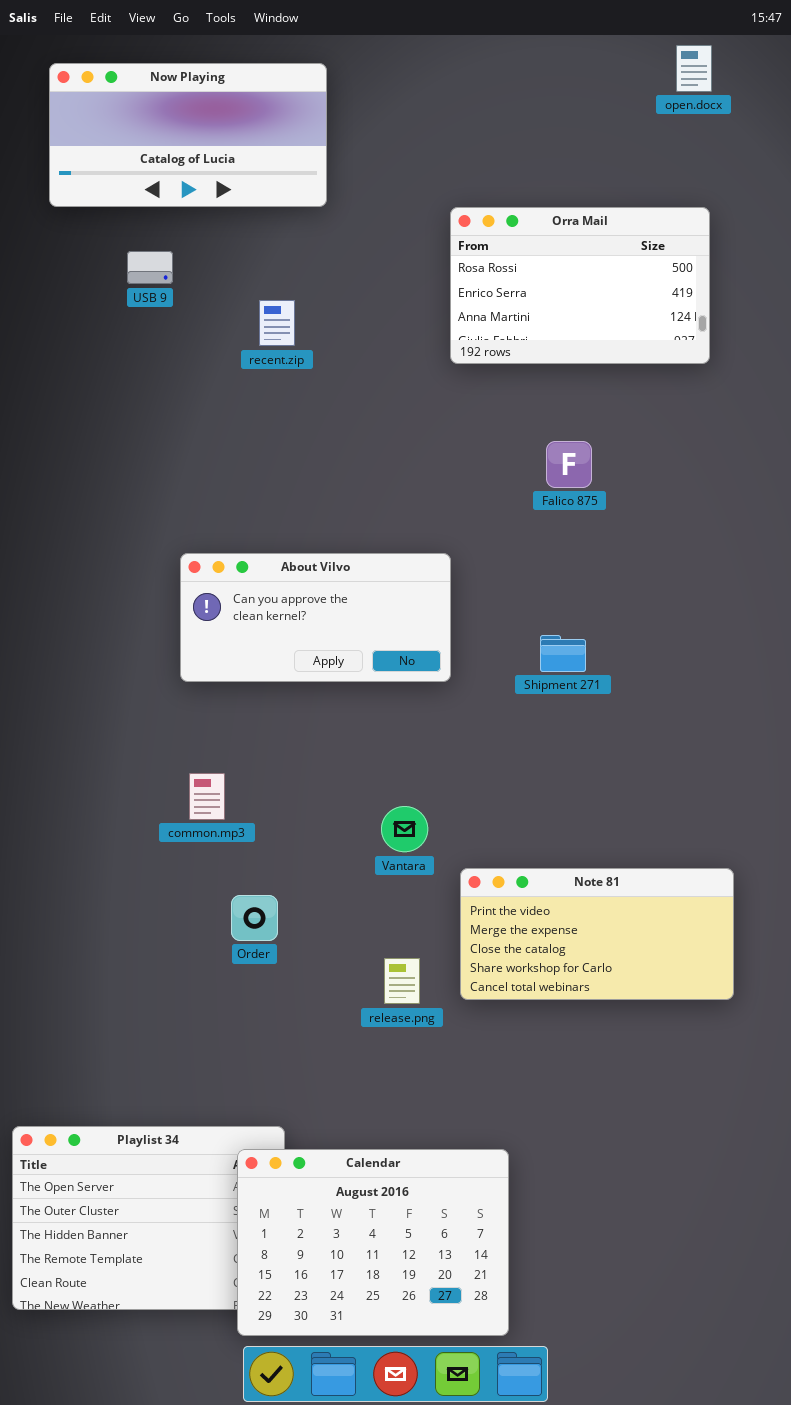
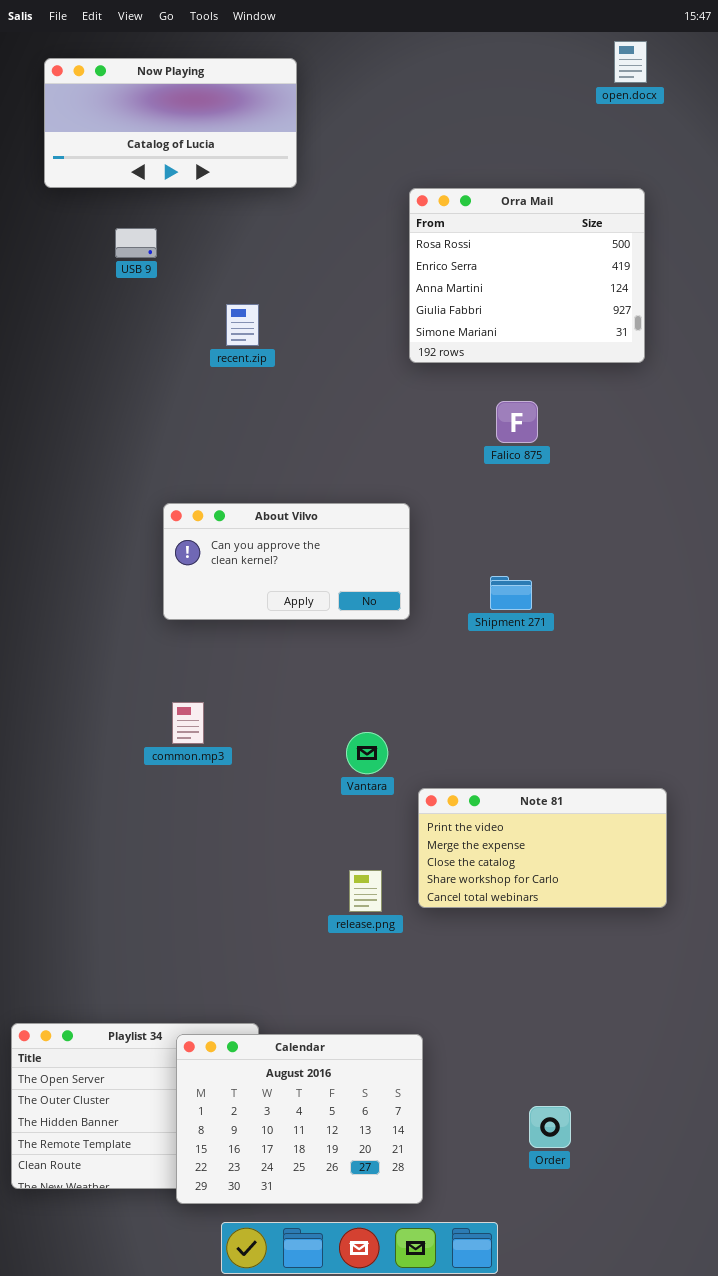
Orra Mail: [450,207,710,364] -> [409,188,645,363], resized
recent.zip: [259,300,295,346] -> [226,304,259,346], moved
Order: [231,895,278,941] -> [529,1106,571,1148], moved
Calendar: [237,1149,509,1336] -> [176,1034,423,1204], moved

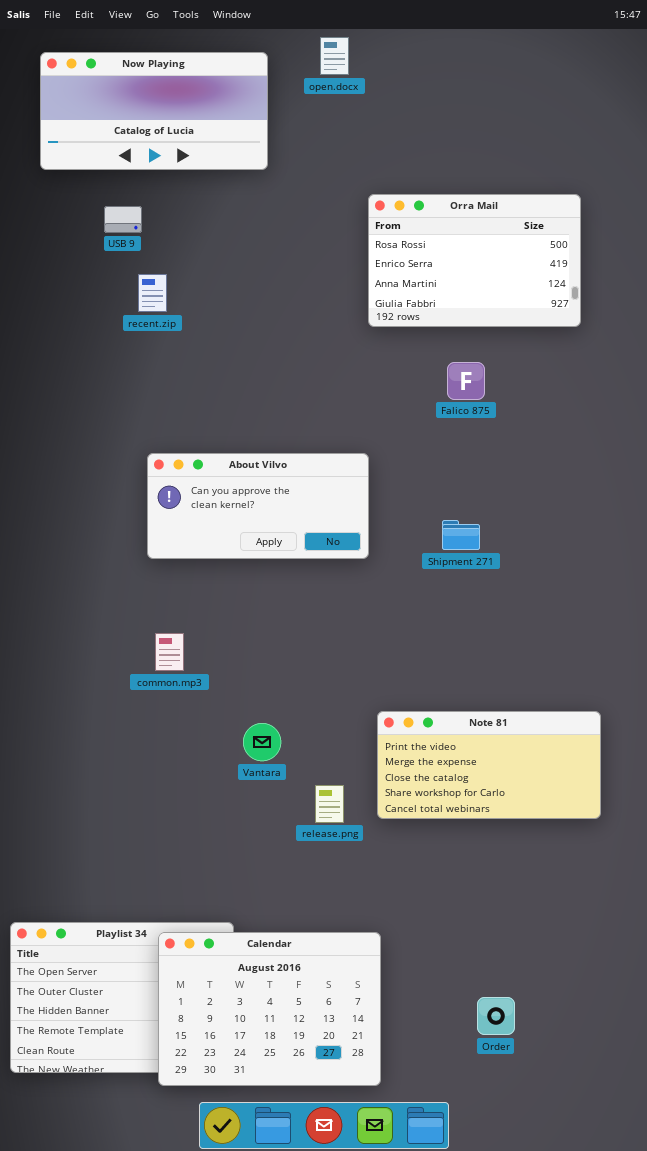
open.docx: [614,41,647,83] -> [320,37,349,75], moved
Orra Mail: [409,188,645,363] -> [368,194,581,327], resized
recent.zip: [226,304,259,346] -> [138,274,167,312], moved
Vantara: [346,732,388,774] -> [243,723,281,761], moved

